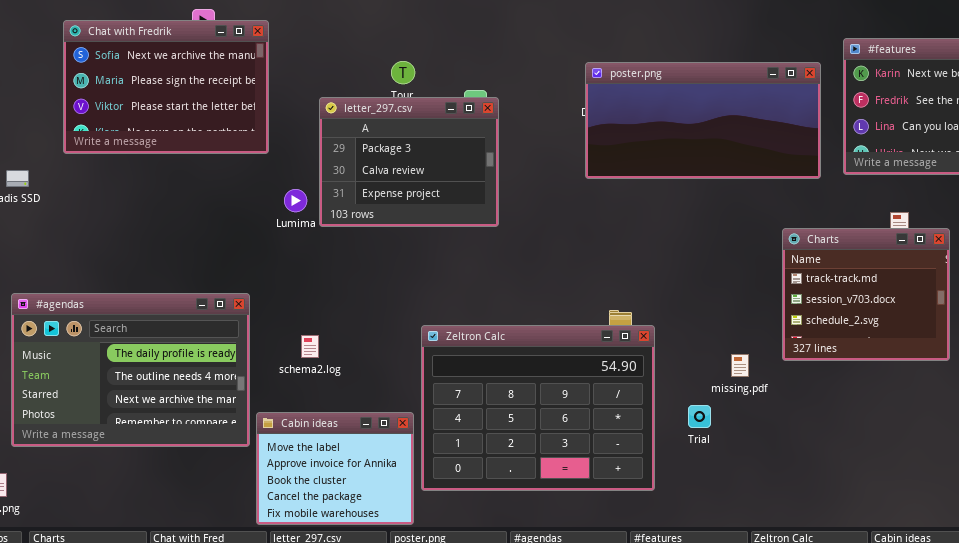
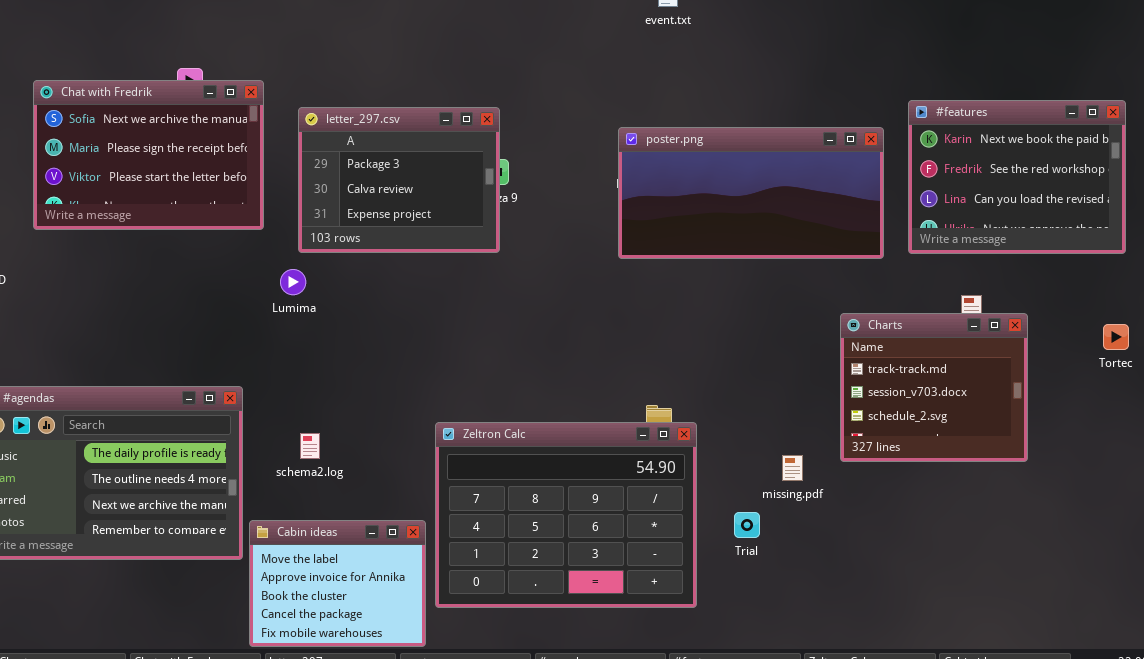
letter_297.csv: [319,97,499,227] -> [298,107,500,253], moved

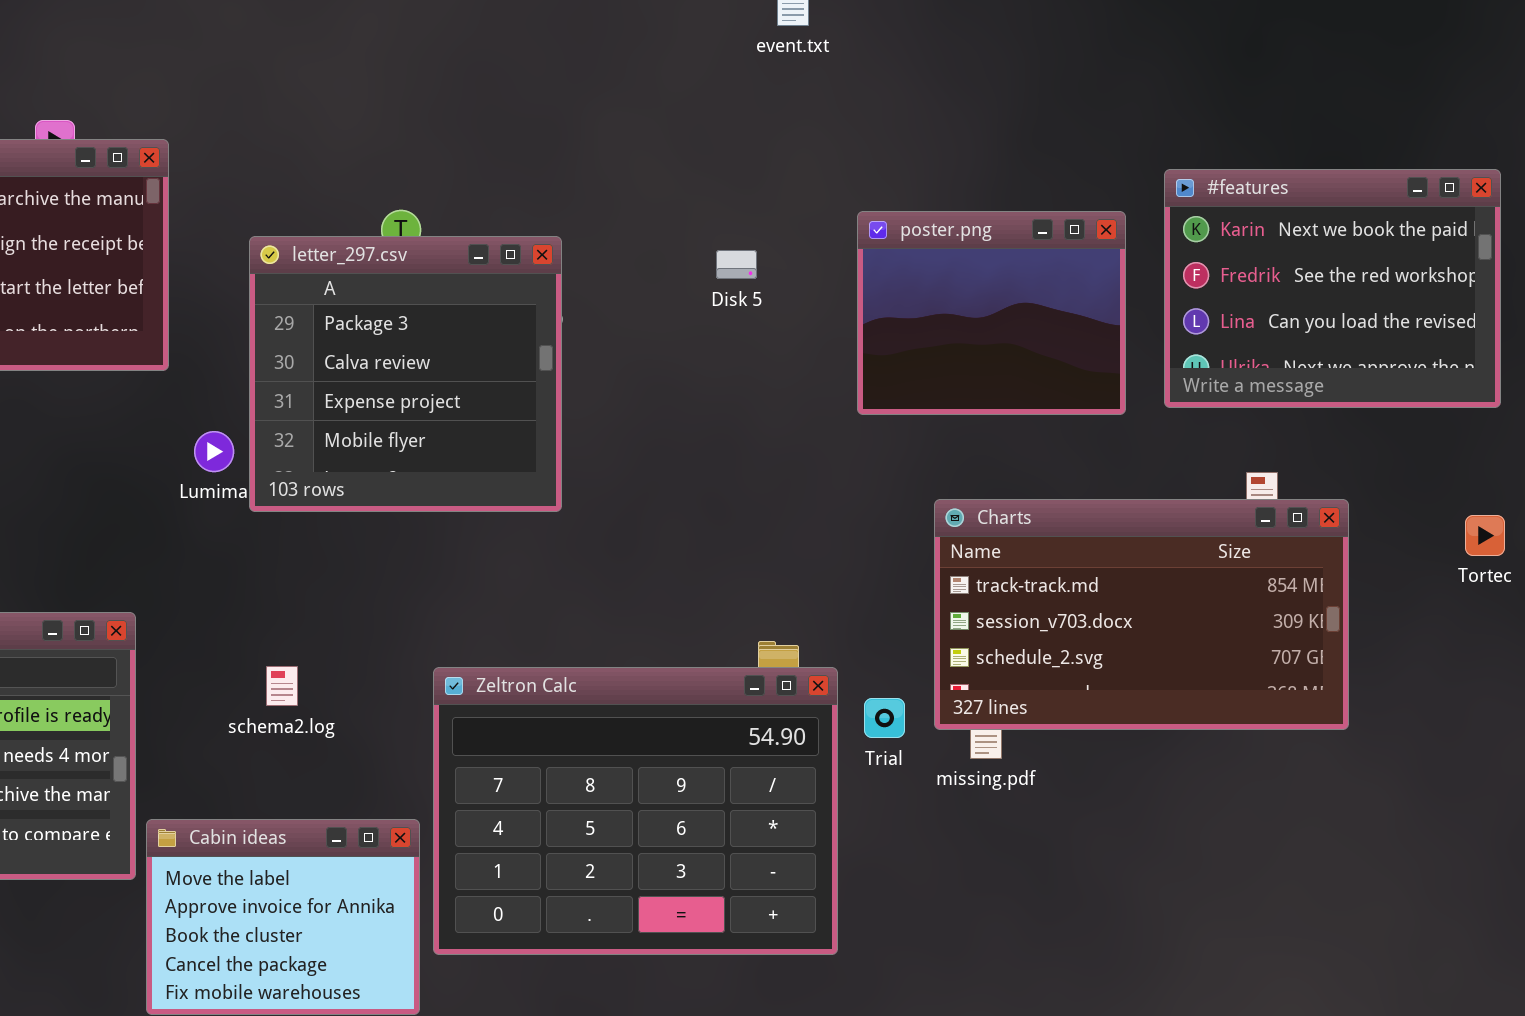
letter_297.csv: [298,107,500,253] -> [249,236,562,512], moved, resized
poster.png: [618,127,884,259] -> [857,211,1126,415], resized
Charts: [840,313,1028,462] -> [934,499,1349,730], resized
schema2.log: [300,433,320,459] -> [266,666,298,706], moved
Trial: [734,512,760,538] -> [864,698,905,738], moved

